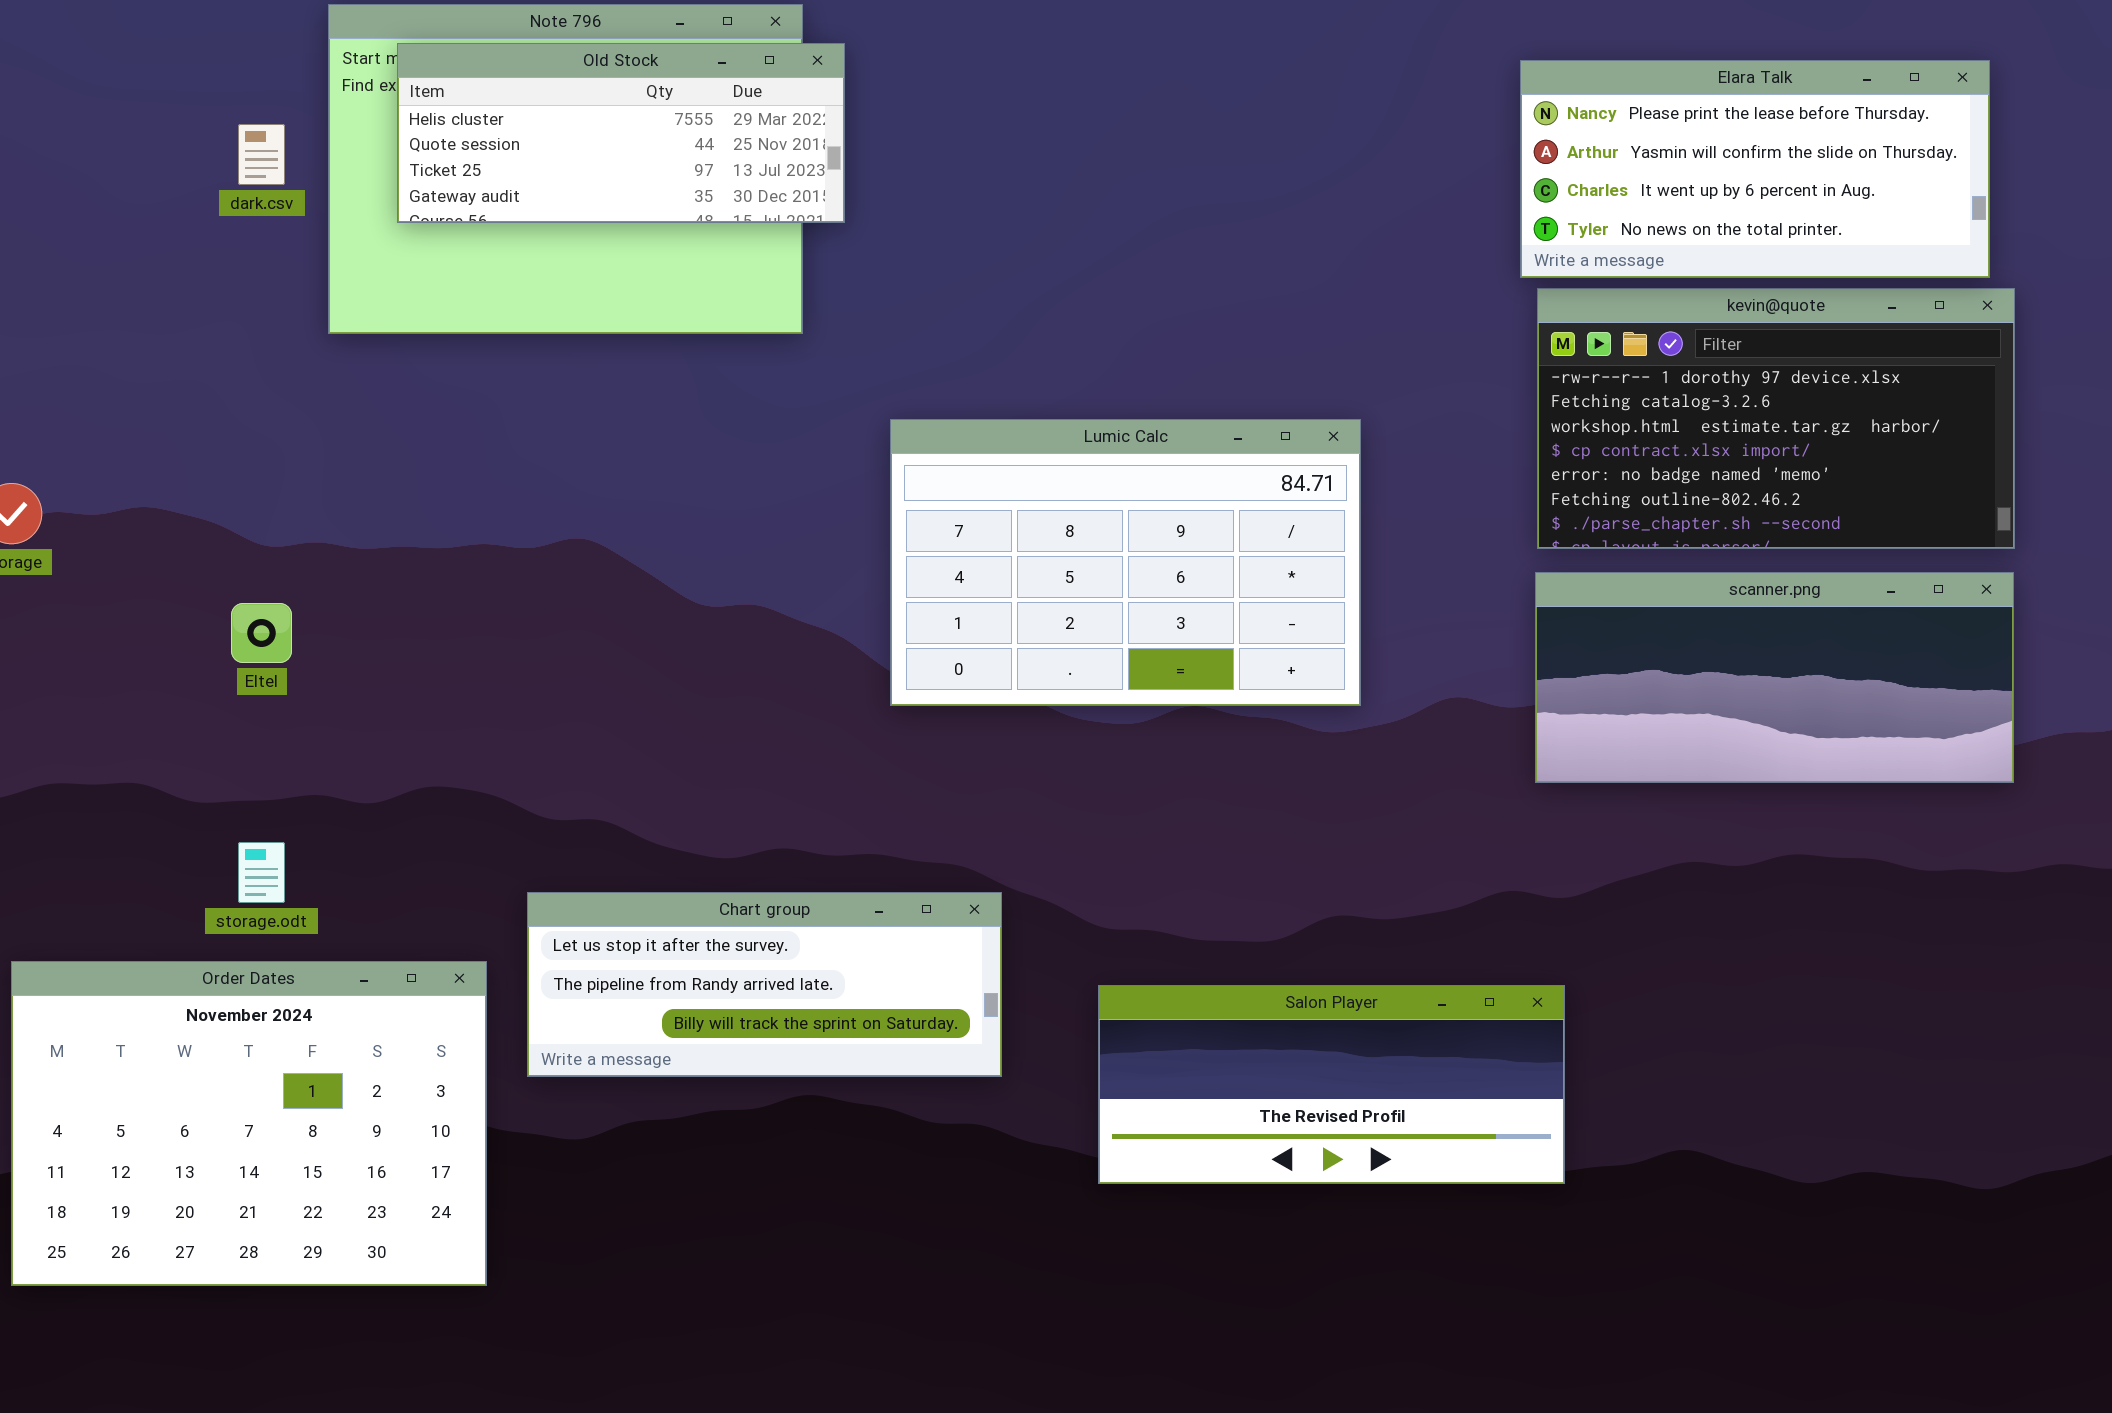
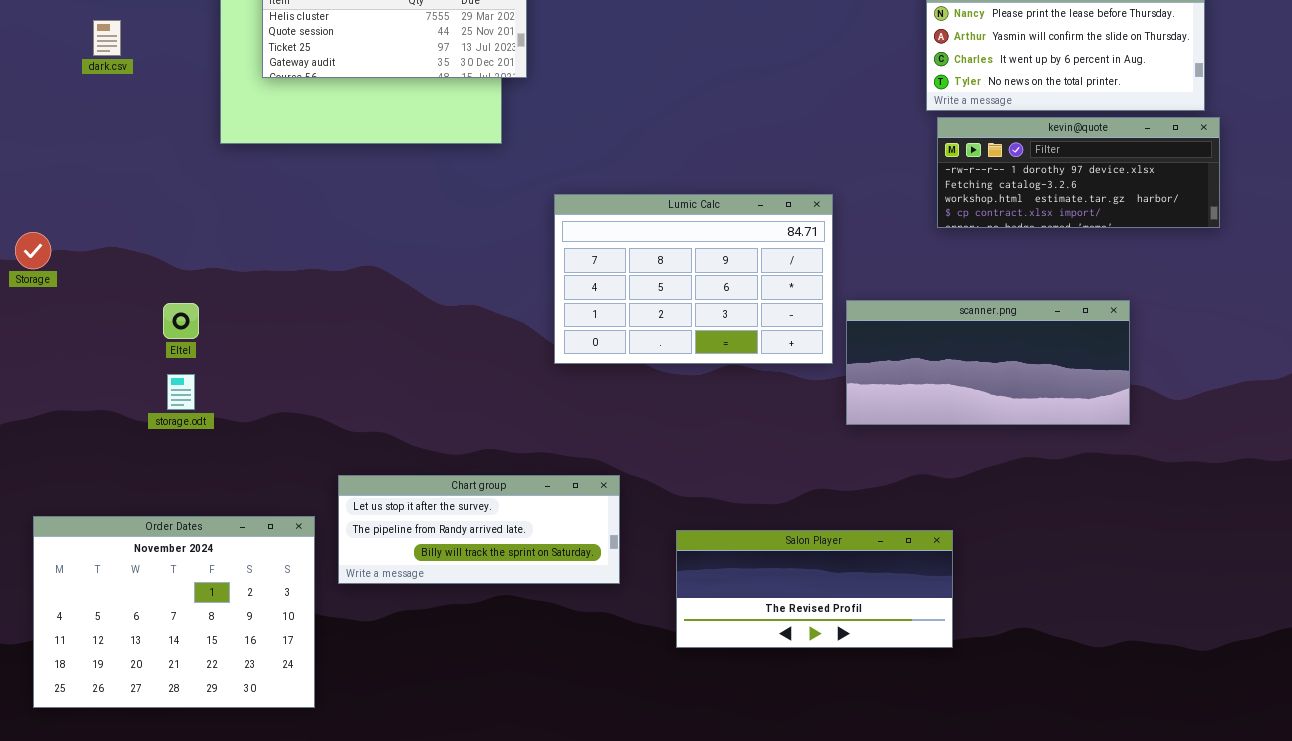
dark.csv: [238,124,285,185] -> [93,20,121,56], moved
kevin@quote: [1537,288,2015,549] -> [937,117,1220,228], resized
scanner.png: [1535,572,2014,783] -> [846,300,1130,425], moved
storage.odt: [238,842,285,903] -> [167,374,195,410], moved

